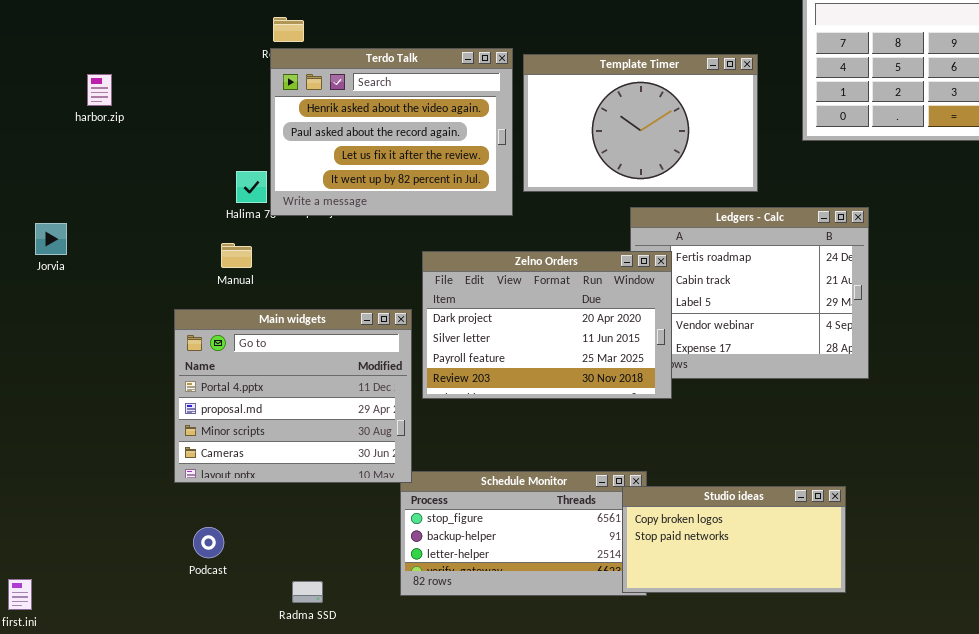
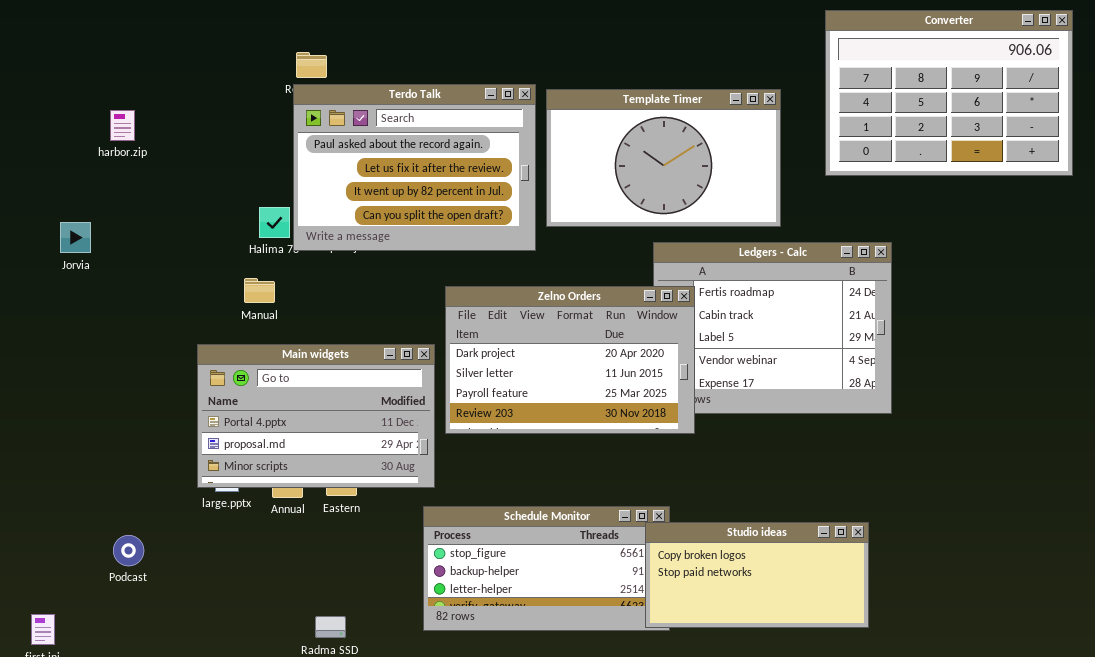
Terdo Talk: [270,48,513,216] -> [293,84,536,251], scrolled down 1 row
Jorvia: [35,223,67,255] -> [60,222,91,253], moved
Main widgets: [174,309,412,483] -> [197,344,435,488], resized
Podcast: [193,527,224,558] -> [113,535,144,566], moved

